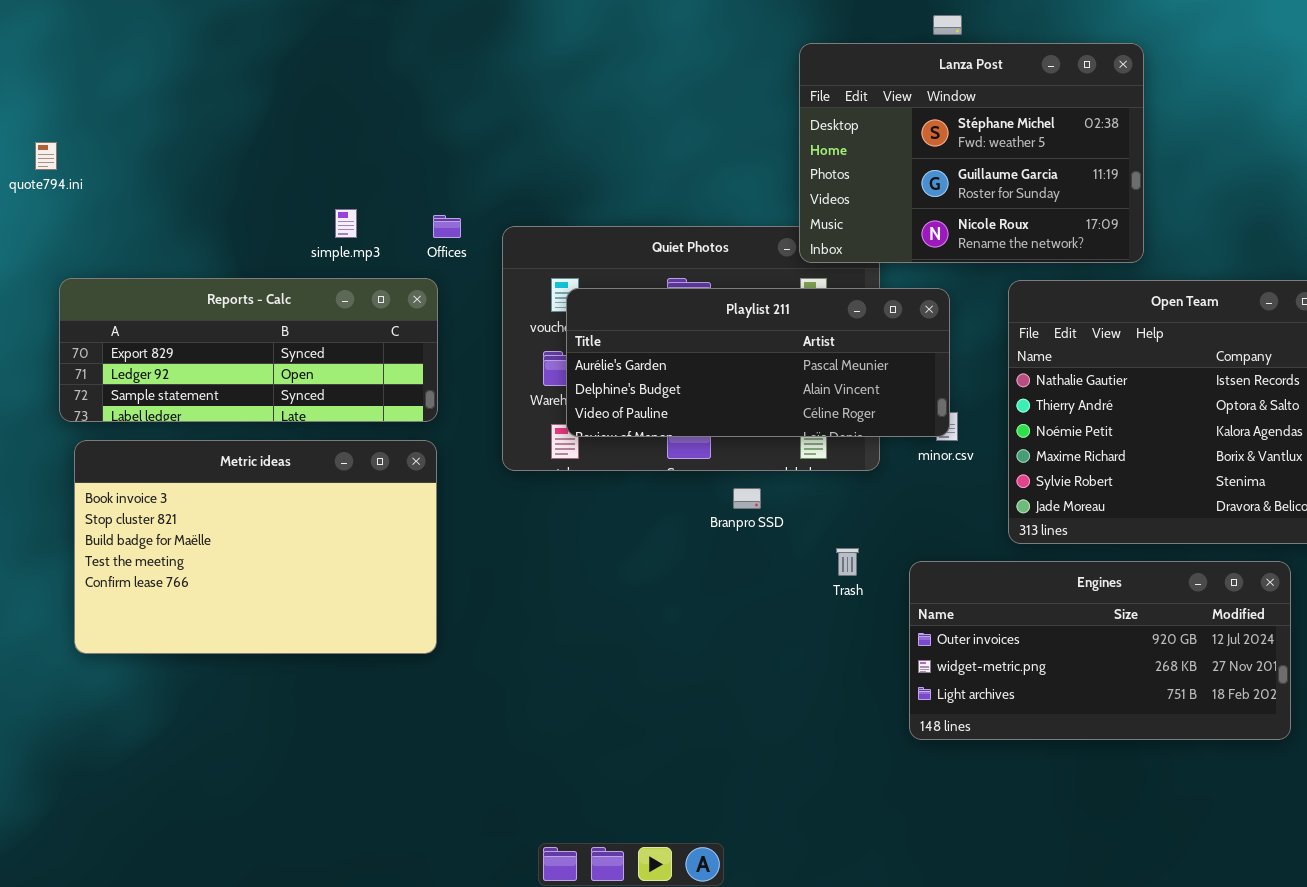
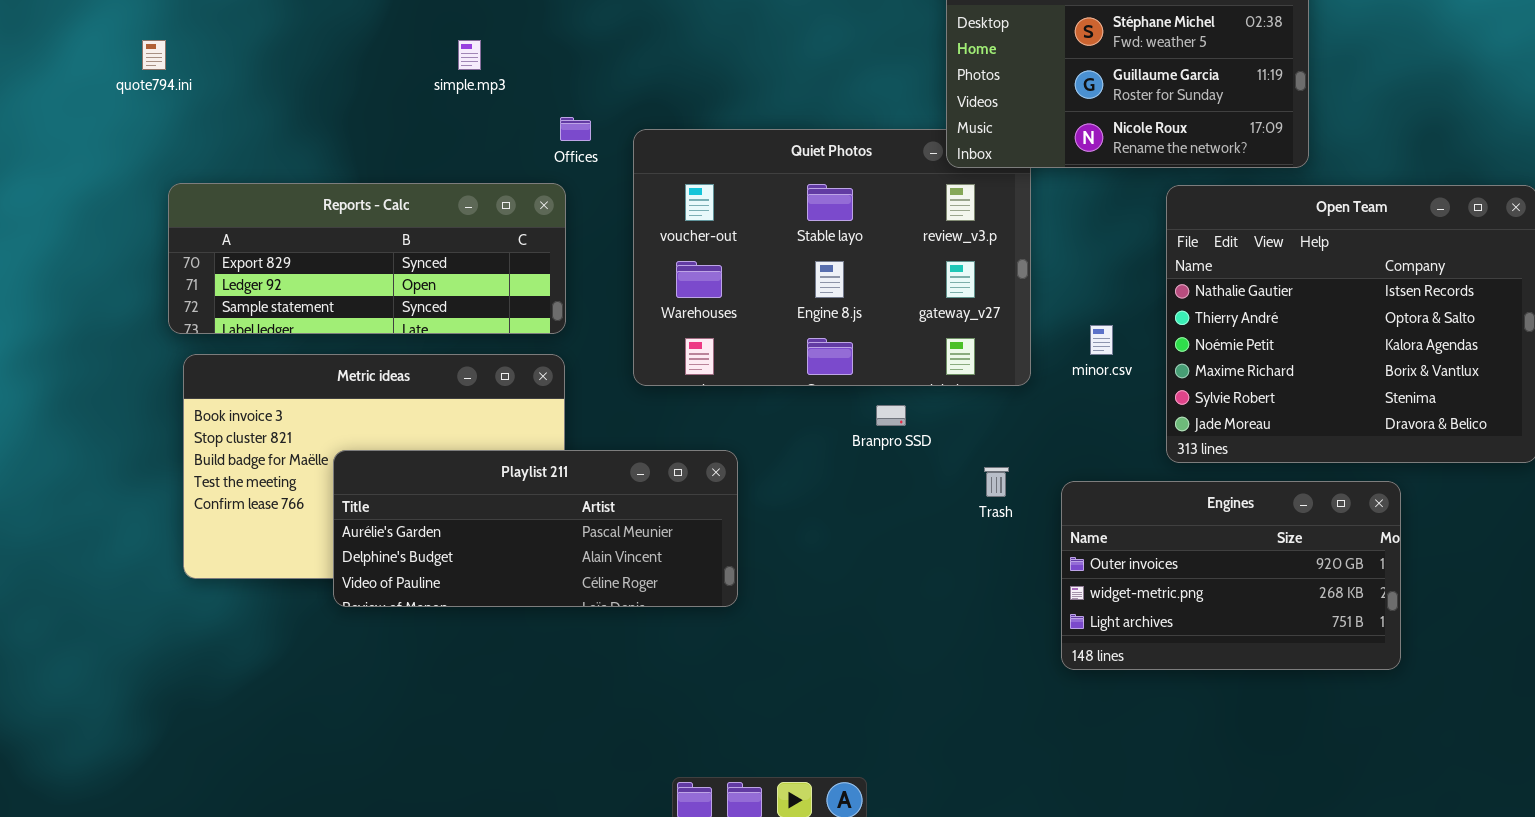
simple.mp3: [335,209,357,238] -> [458,40,481,70], moved
Playlist 211: [566,288,950,437] -> [333,450,738,607], moved
Engines: [909,561,1291,740] -> [1061,481,1401,670], resized

